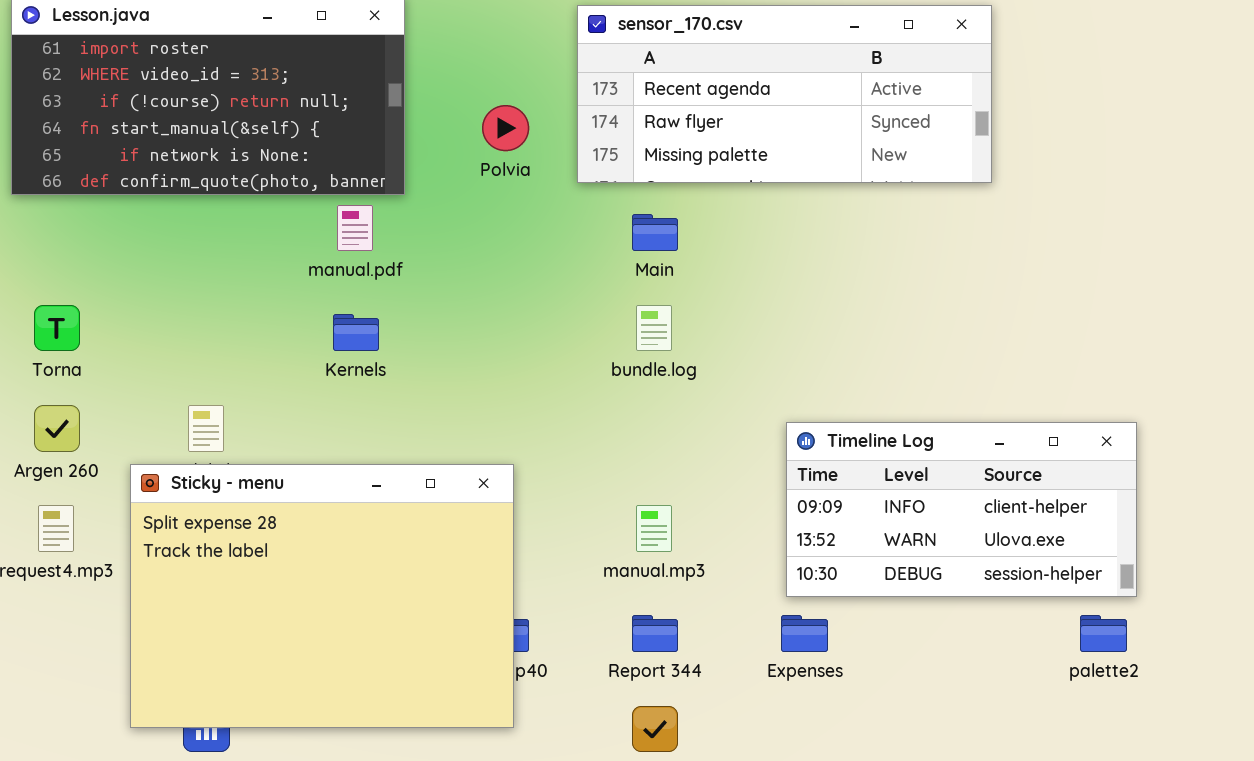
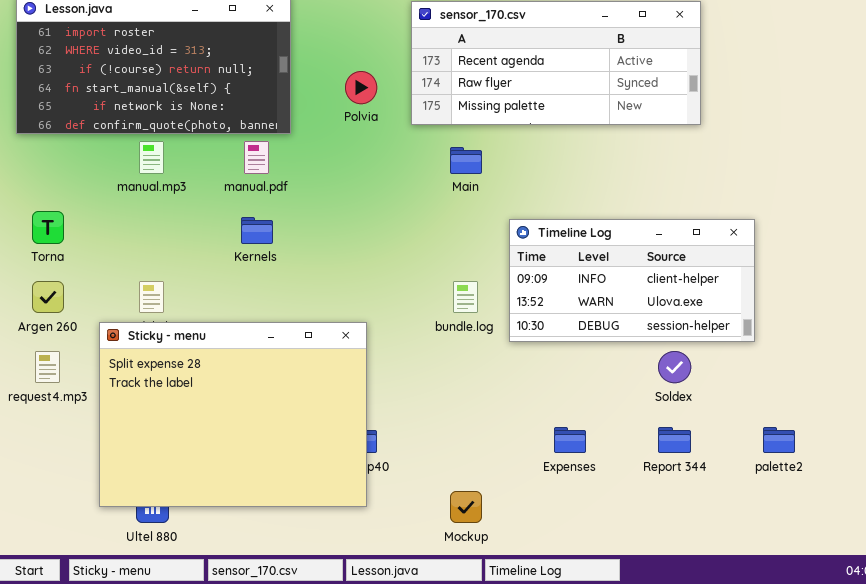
bundle.log: [636,305,672,351] -> [453,281,478,313], moved
Timeline Log: [786,422,1137,597] -> [509,219,755,342], moved
manual.mp3: [636,505,672,552] -> [139,141,164,174], moved
Report 344: [632,615,678,652] -> [658,427,691,453], moved

